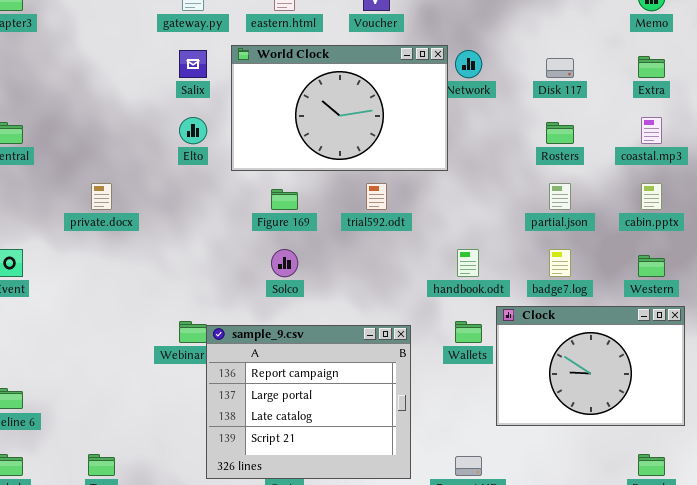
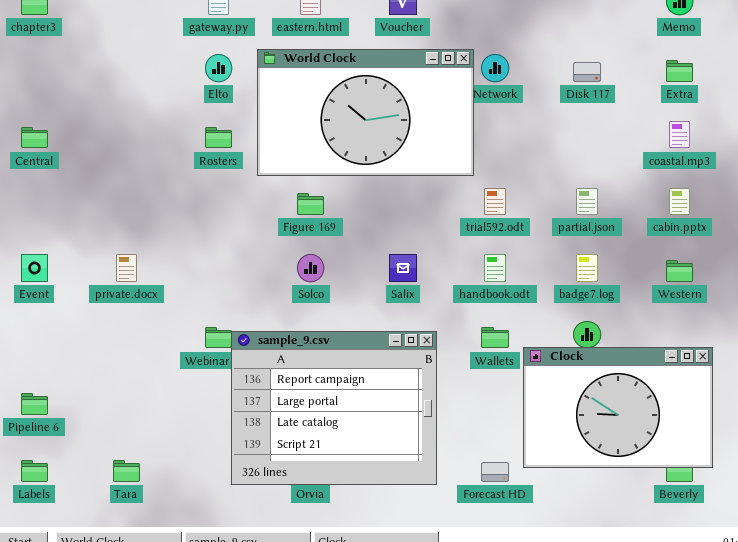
Salix: [179,50,207,78] -> [389,254,417,282], moved
Elto: [179,117,207,144] -> [205,54,232,82], moved
Rosters: [546,122,574,144] -> [205,127,232,148], moved
private.docx: [91,183,112,210] -> [116,254,137,282], moved
trial592.odt: [366,183,387,210] -> [484,188,506,215], moved
Clock: [496,306,685,426] -> [523,347,713,468], moved

